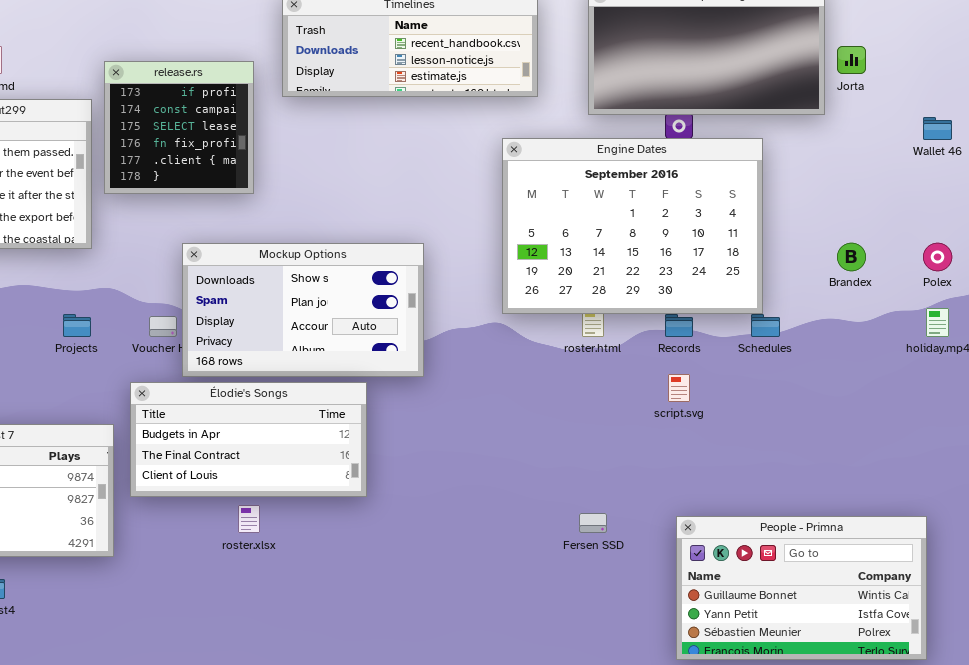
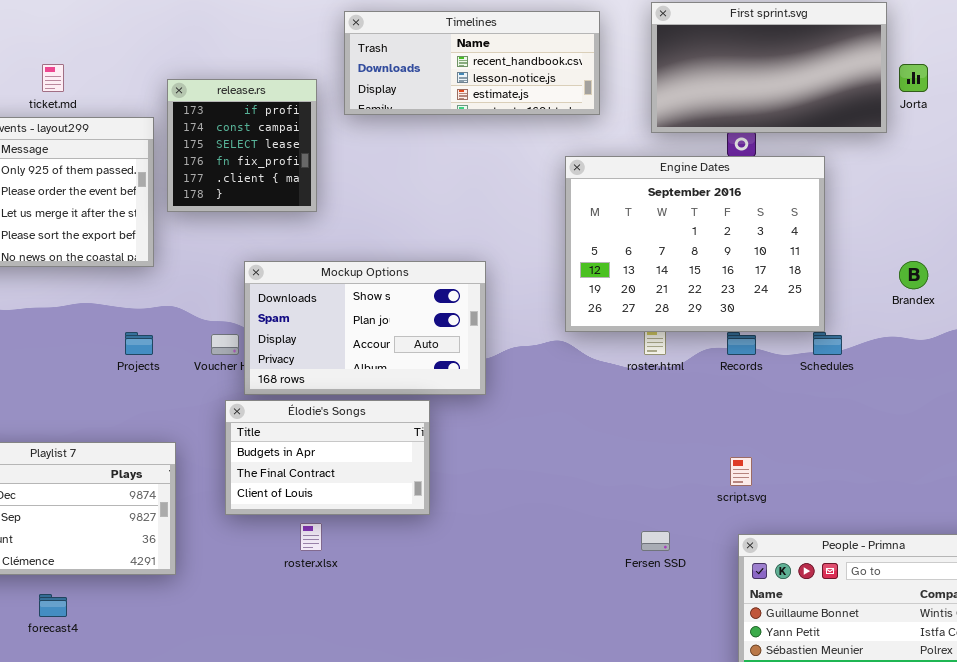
script.svg: [668,374,690,402] -> [730,457,752,486], moved
Élodie's Songs: [130,382,367,497] -> [225,400,430,515], resized

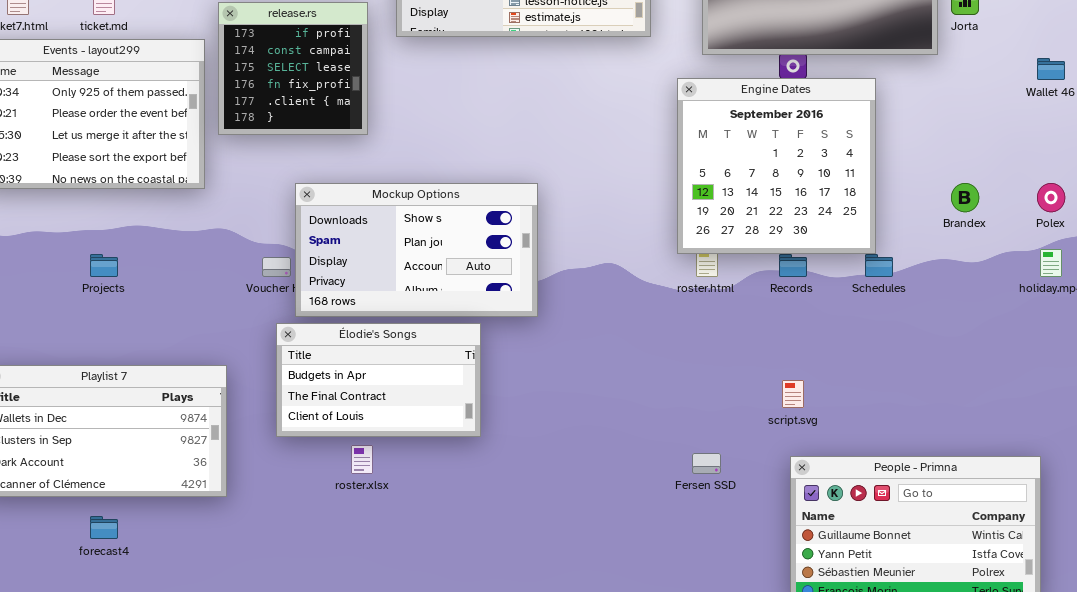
Engine Dates: [565,156,825,332] -> [677,78,876,254], resized
Projects: [125,332,153,355] -> [90,254,118,277], moved

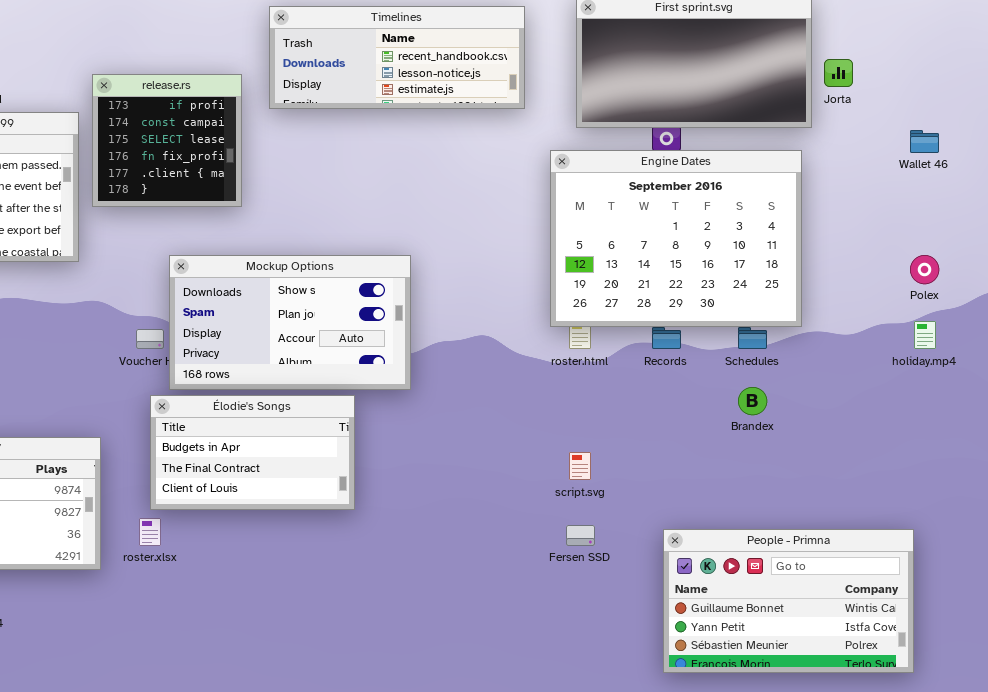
Engine Dates: [677,78,876,254] -> [550,150,802,327], resized
Brandex: [951,183,979,212] -> [738,387,767,415], moved
script.svg: [782,380,804,408] -> [569,452,591,480], moved
roster.xlsx: [351,445,373,474] -> [139,518,161,546], moved

